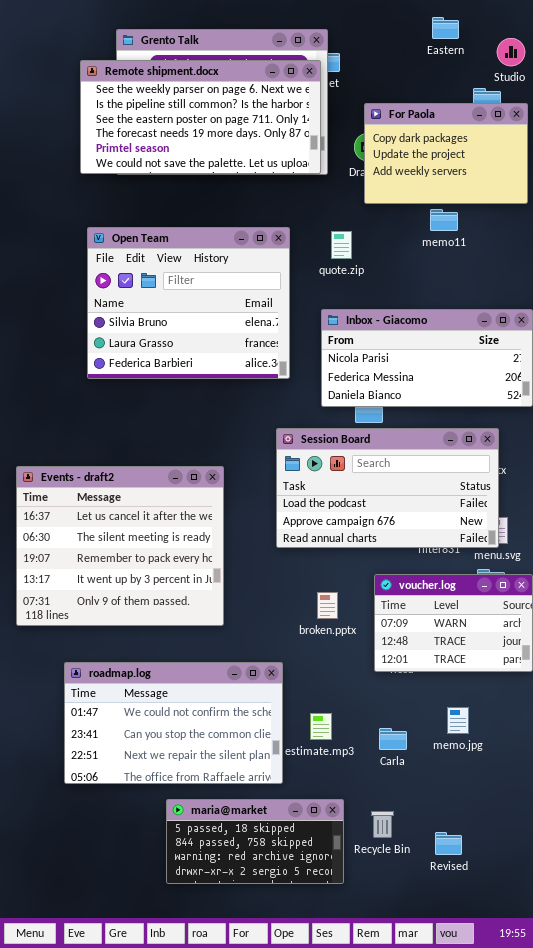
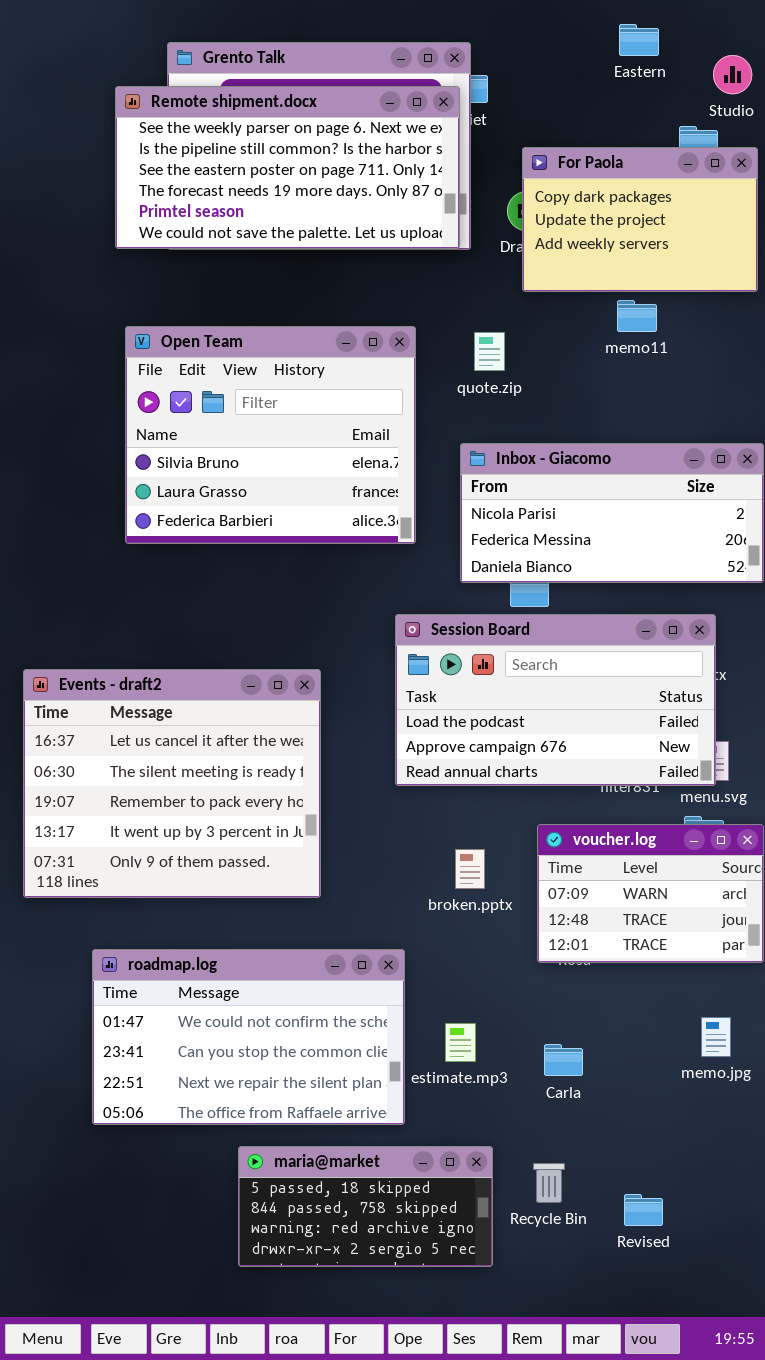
memo.jpg: [447,707,469,734] -> [701,1017,731,1057], moved

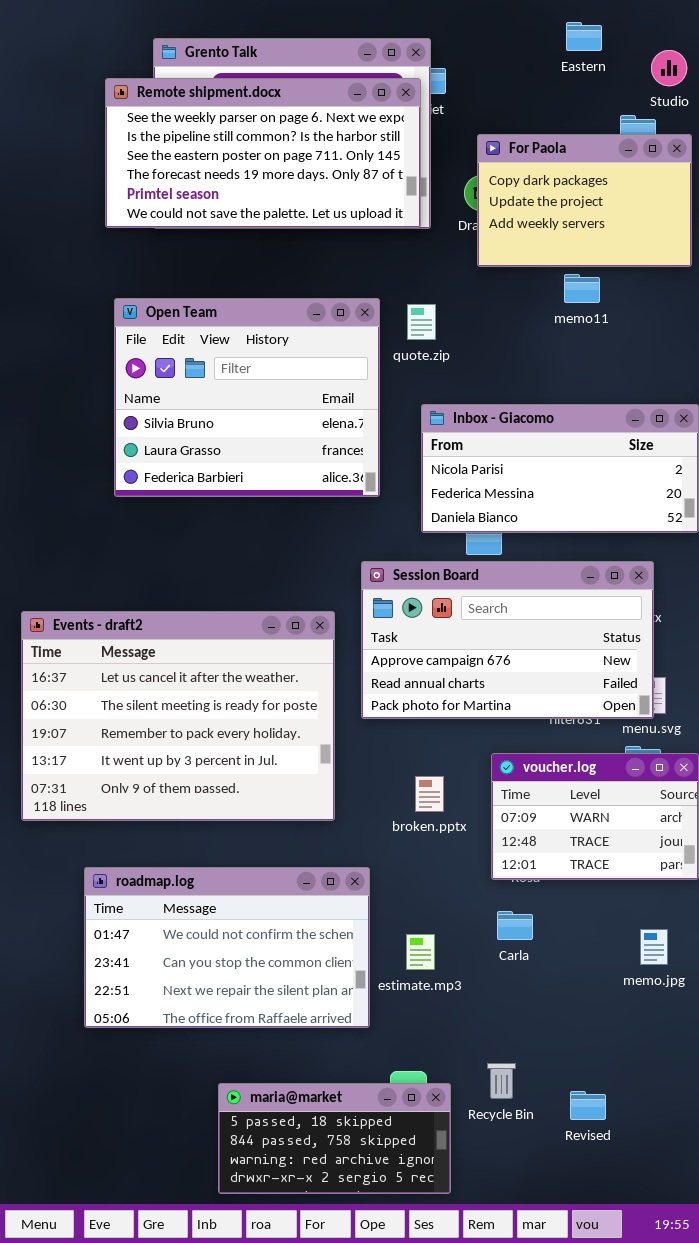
quote.zip: [474,332,505,371] -> [407,304,436,340], moved
Session Board: [395,614,716,786] -> [361,561,654,719], scrolled down 1 row
Events - draft2: [23,669,321,898] -> [21,611,335,821], resized
Carla: [544,1044,583,1076] -> [497,911,533,940], moved
maria@market: [238,1146,493,1267] -> [218,1083,451,1194], moved

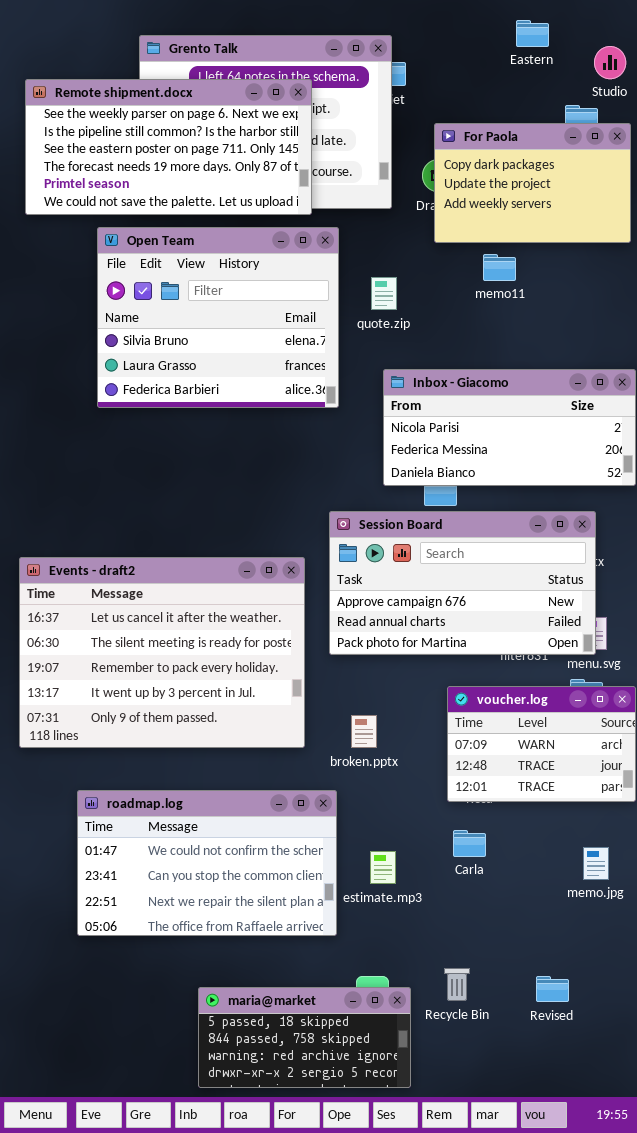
Remote shipment.docx: [105,78,421,228] -> [25,79,312,215], moved
memo11: [564,274,600,303] -> [483,254,516,281], moved
Open Team: [114,298,380,497] -> [97,227,339,408], moved
broken.pptx: [415,776,444,812] -> [351,715,377,748], moved
Revised: [570,1091,606,1120] -> [536,976,569,1002], moved

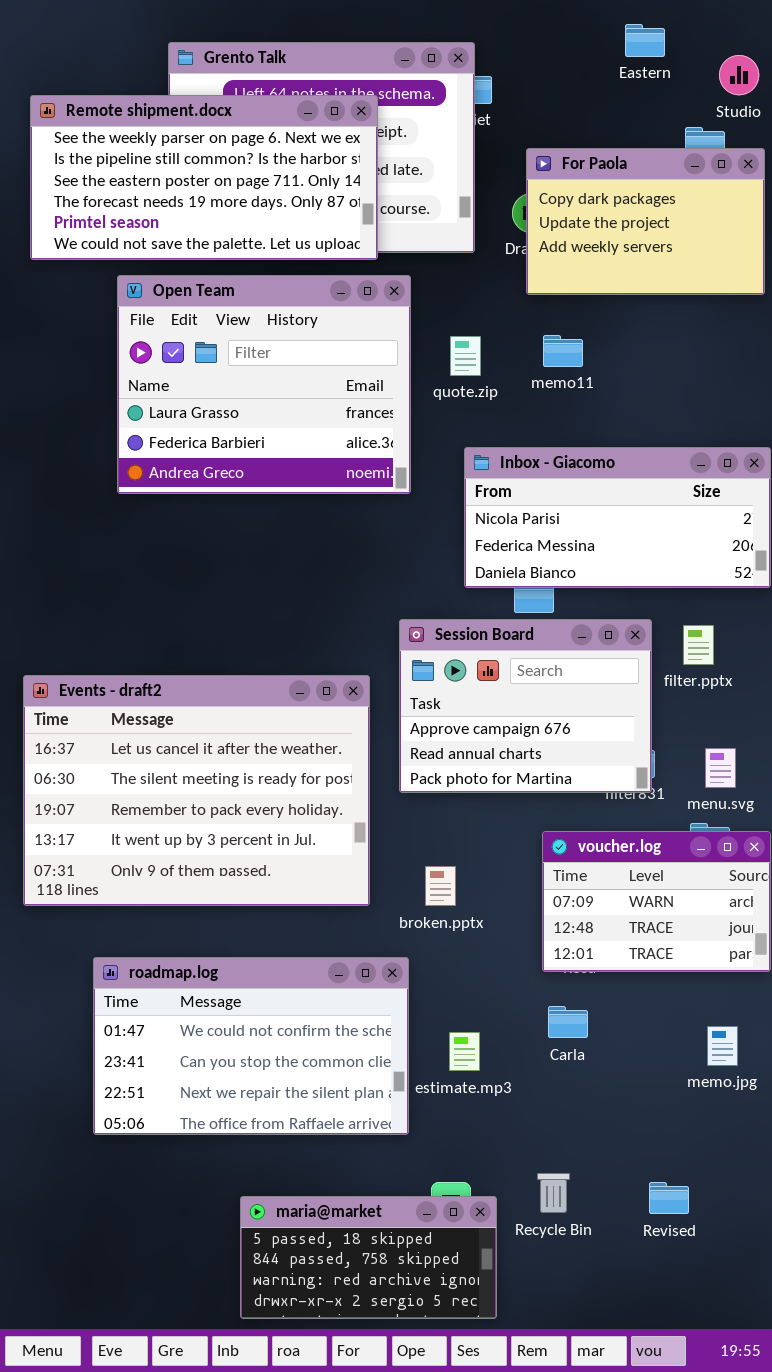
Open Team: [97,227,339,408] -> [117,275,411,494], scrolled down 1 row
memo11: [483,254,516,281] -> [543,335,583,367], moved
Session Board: [329,511,596,655] -> [399,619,652,793], resized

